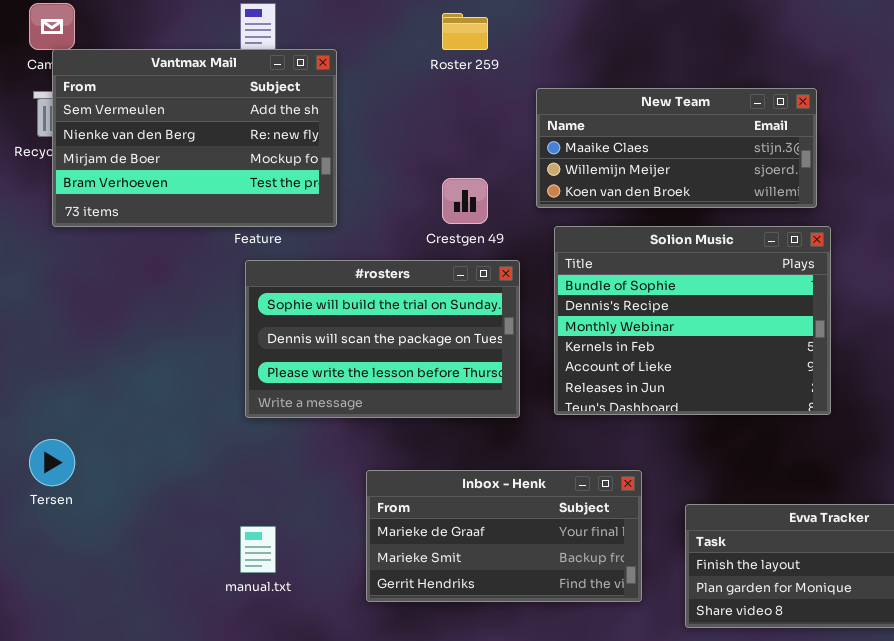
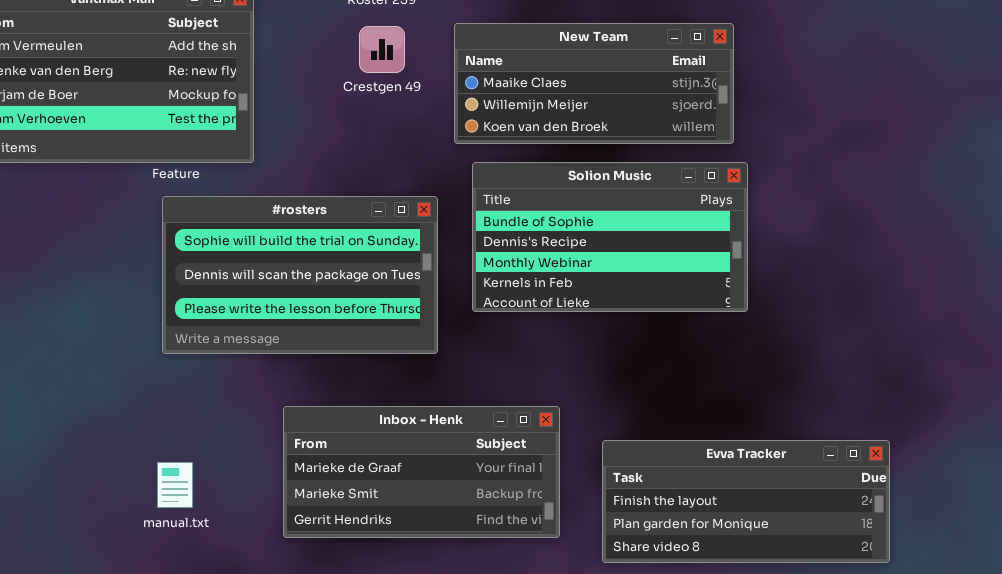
Crestgen 49: [442,178,488,224] -> [359,26,405,73], moved
Solion Music: [554,226,831,415] -> [472,162,748,312], resized

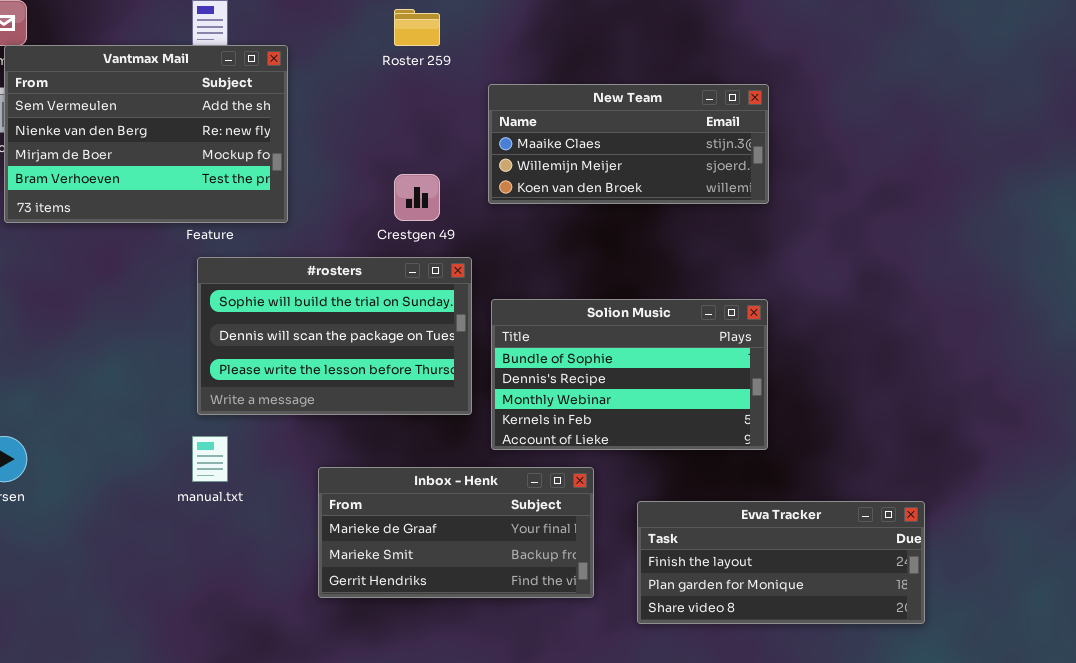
Crestgen 49: [359,26,405,73] -> [394,174,440,221], moved
Solion Music: [472,162,748,312] -> [491,299,768,450], moved
manual.txt: [157,462,193,508] -> [192,436,228,482], moved

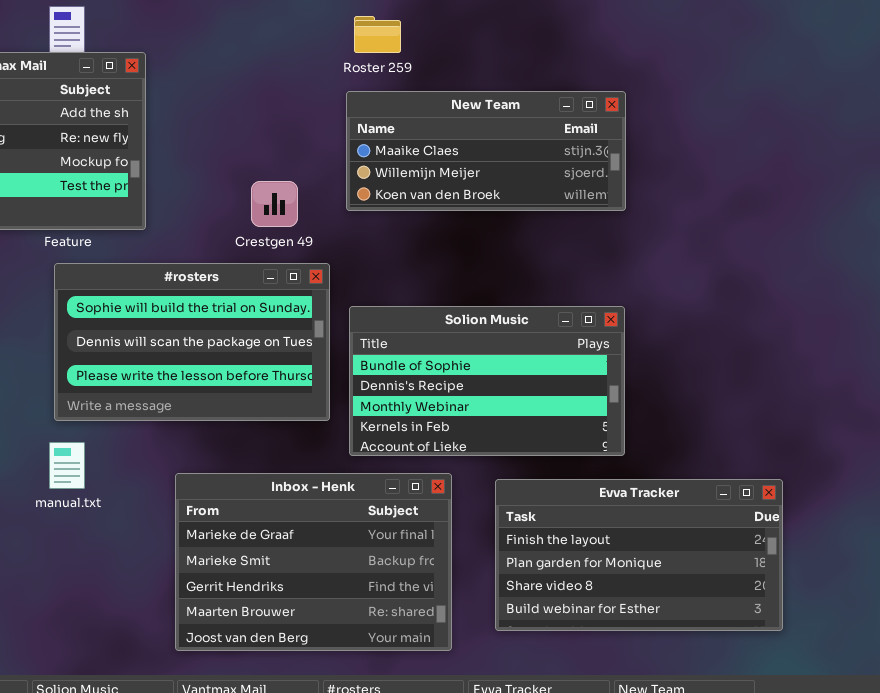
Roster 259: [394,9,440,46] -> [354,16,401,53], moved
Inbox - Henk: [318,467,594,598] -> [175,473,452,651], resized
Evva Tracker: [637,501,925,624] -> [495,479,783,631], resized

